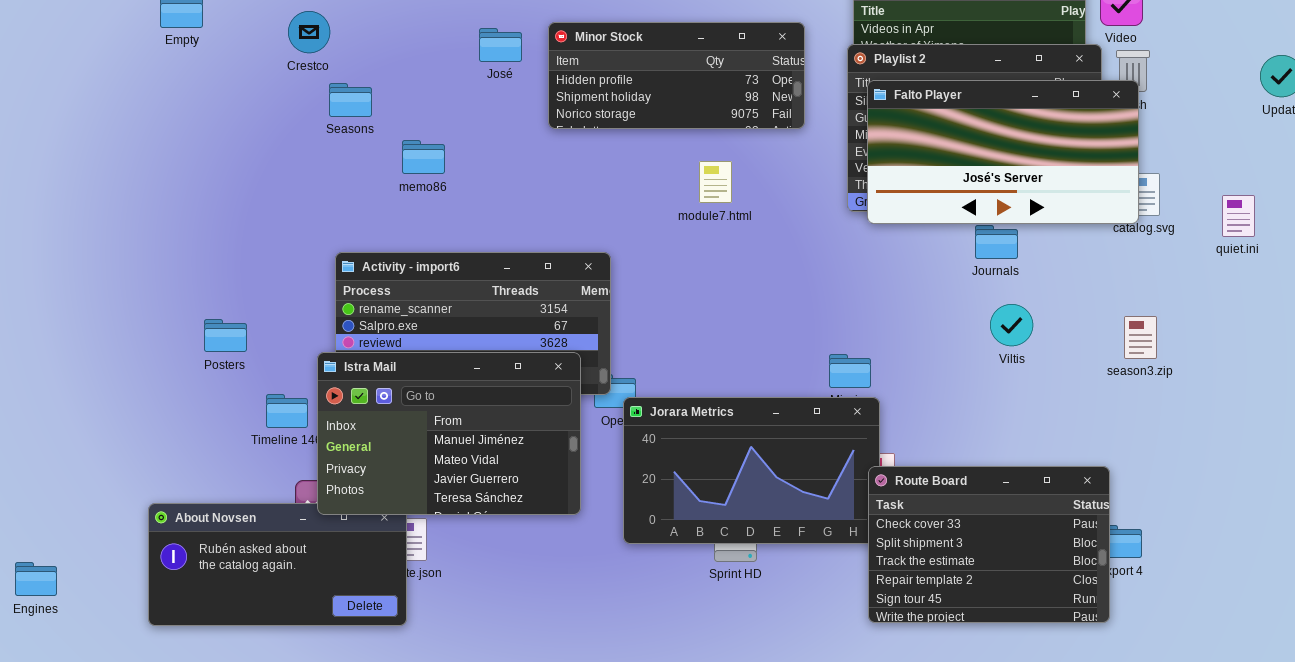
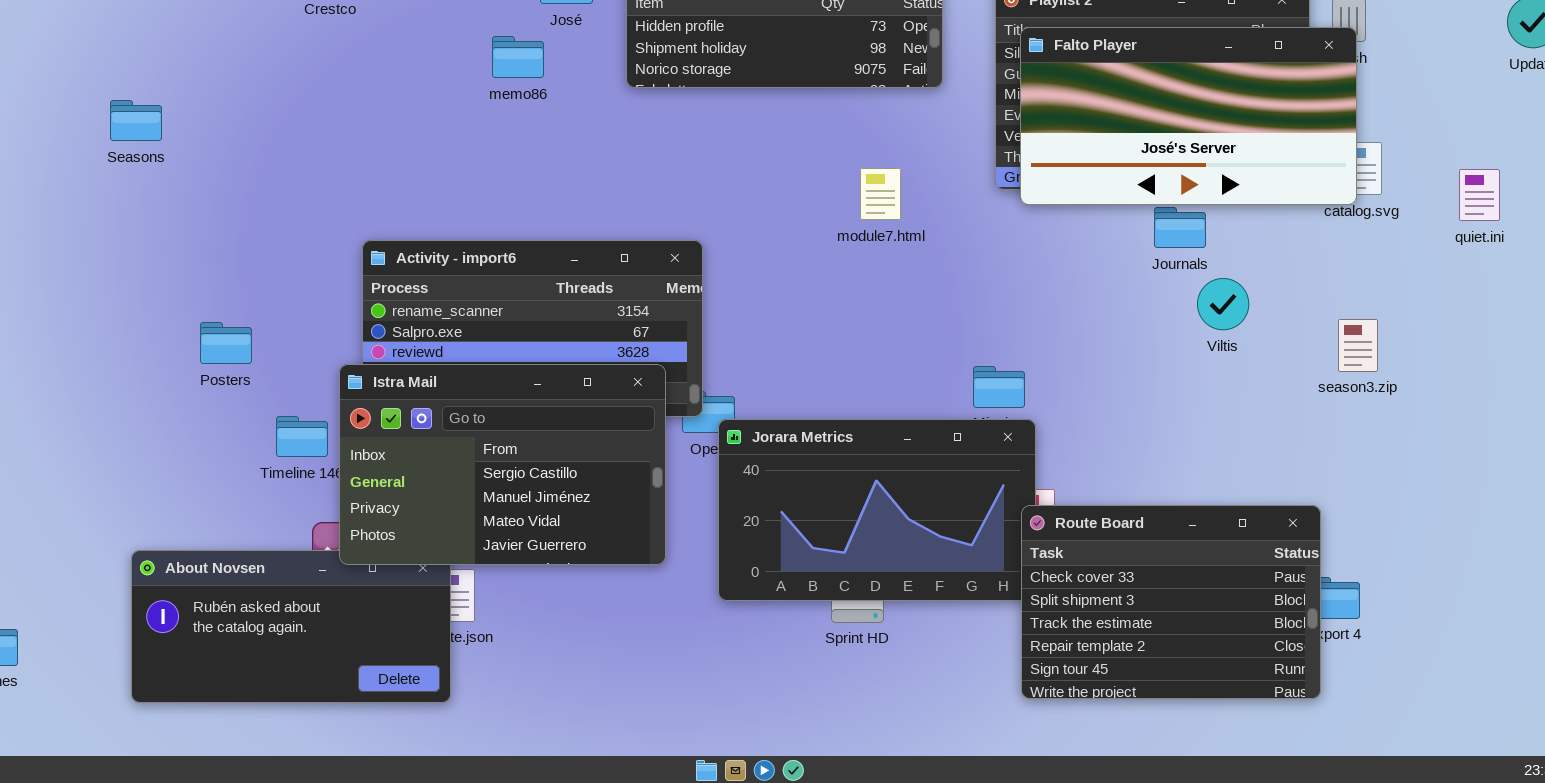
Seasons: [329,83,372,117] -> [110,100,162,141], moved
memo86: [402,140,445,174] -> [492,36,544,78], moved
module7.html: [699,161,732,203] -> [860,168,901,220], moved
Viltis: [990,304,1033,346] -> [1197,278,1249,330], moved
Istra Mail: [317,352,581,515] -> [339,364,666,565], scrolled up 1 row

